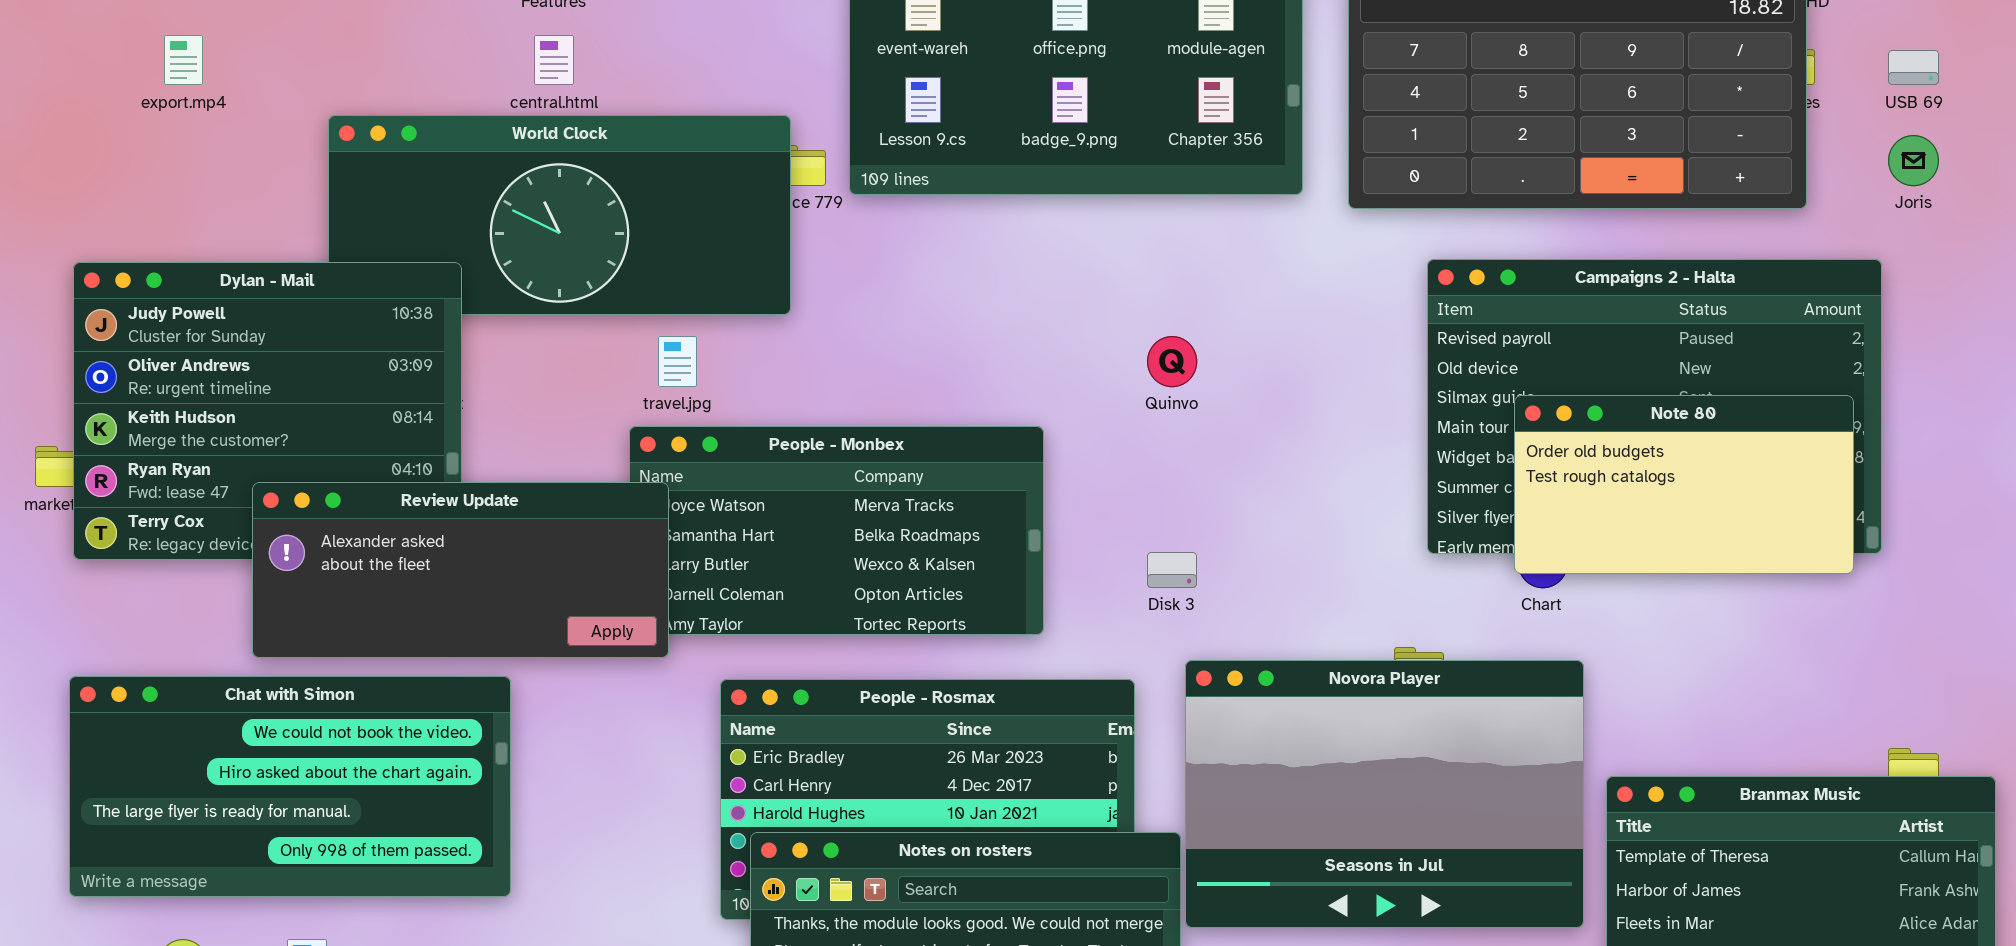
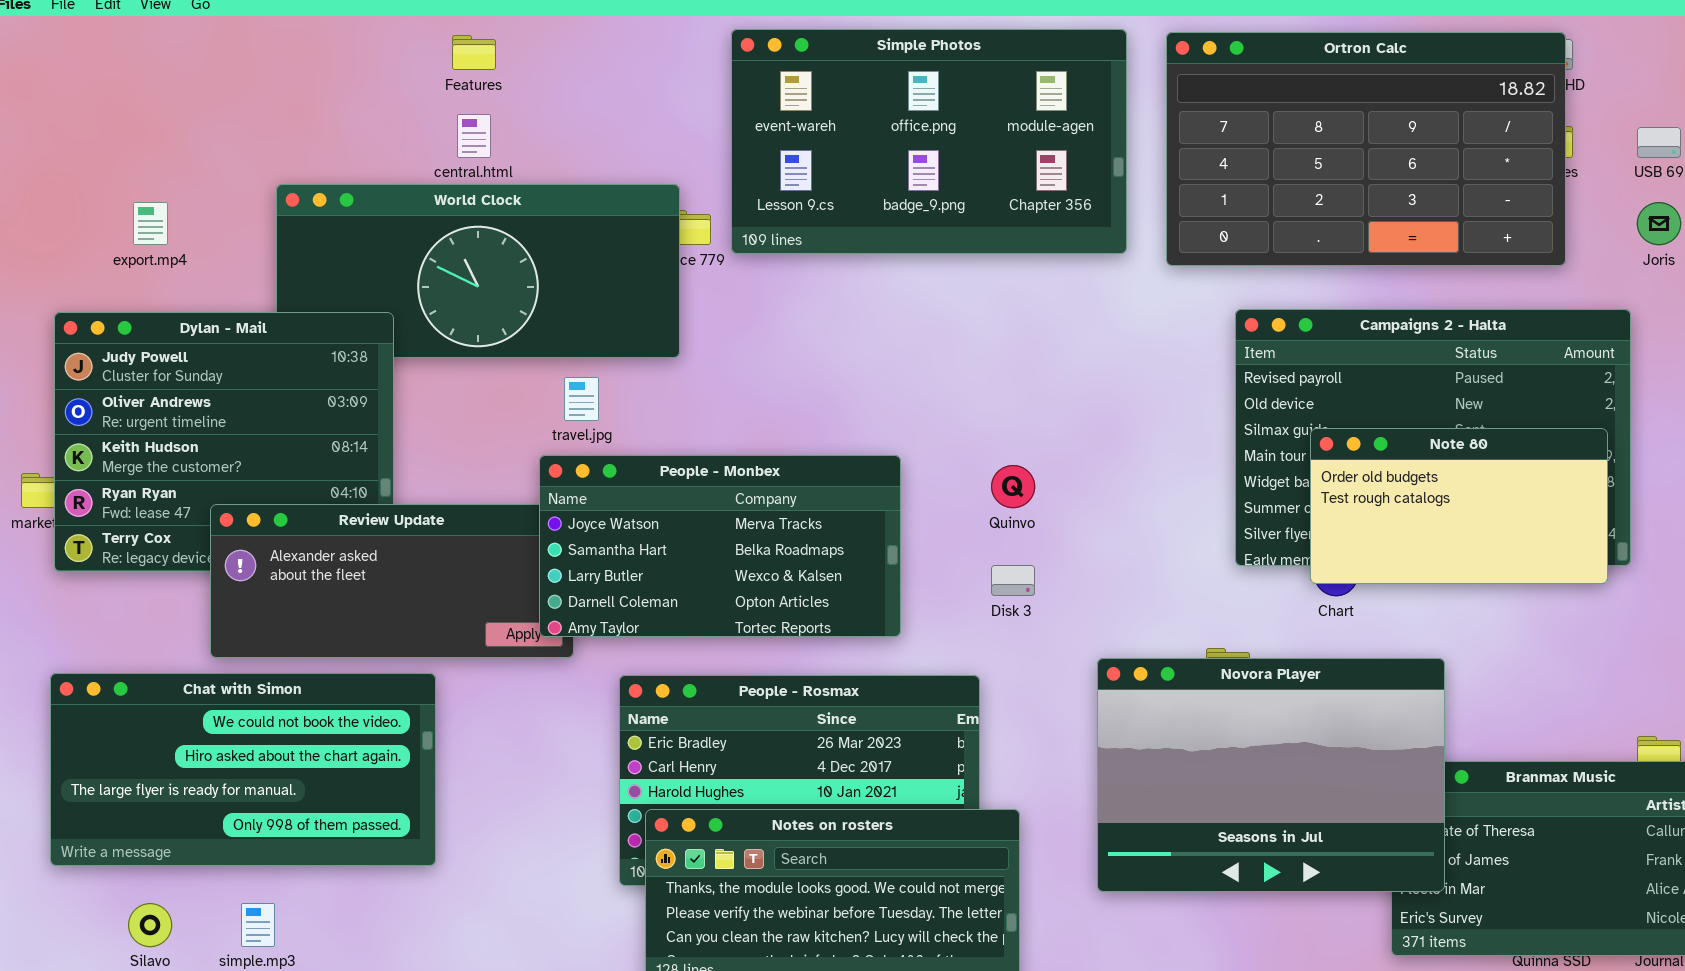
export.mp4: [164,35,203,85] -> [133,202,168,245], moved
Quinvo: [1147,336,1197,387] -> [991,465,1035,508], moved
People - Monbex: [629,426,1044,635] -> [539,455,901,637], raised
Novora Player: [1185,660,1584,928] -> [1097,658,1445,892], moved

